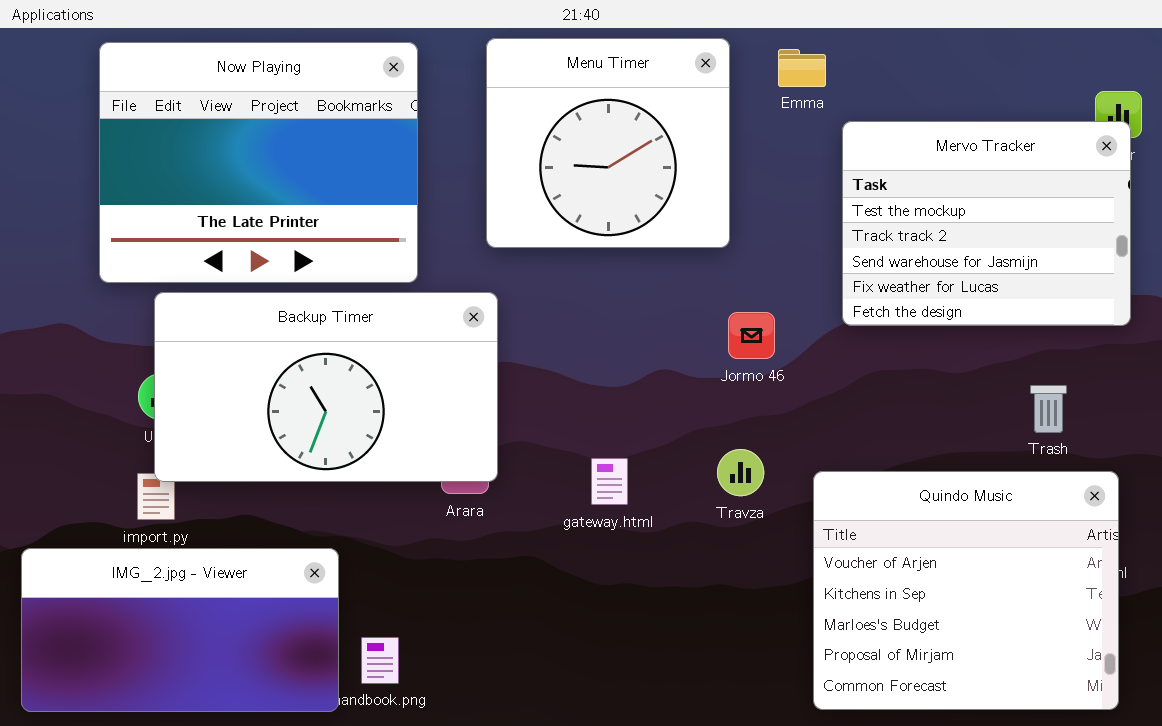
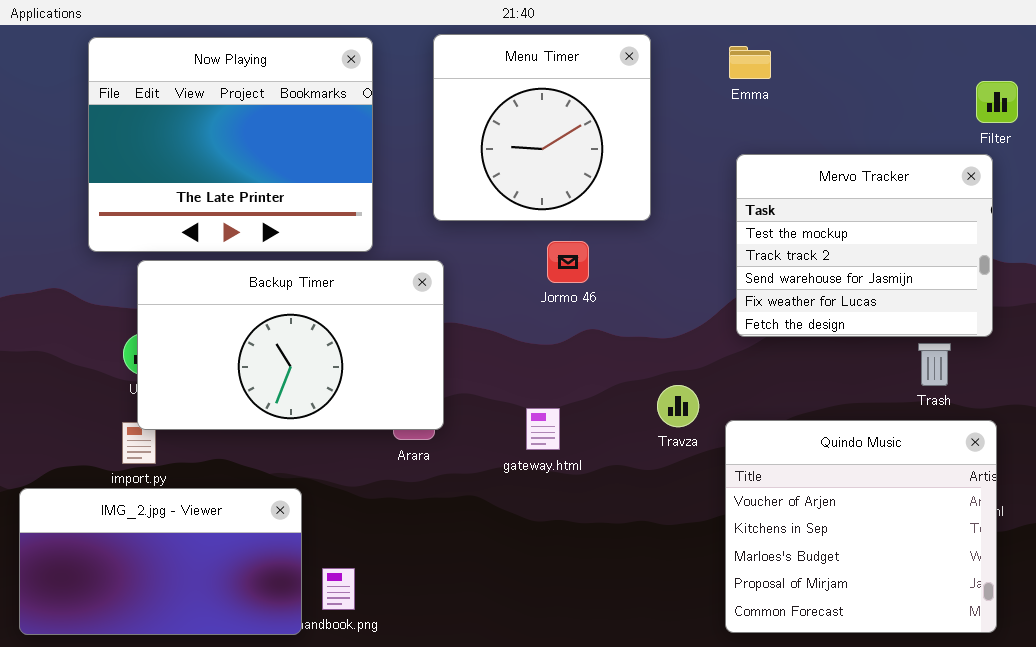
Emma: [778,49,826,87] -> [729,46,771,79], moved
Mervo Tracker: [842,121,1131,326] -> [736,154,993,337], moved
Jormo 46: [728,312,775,359] -> [547,241,589,283], moved
Travza: [717,449,764,496] -> [657,385,699,427], moved

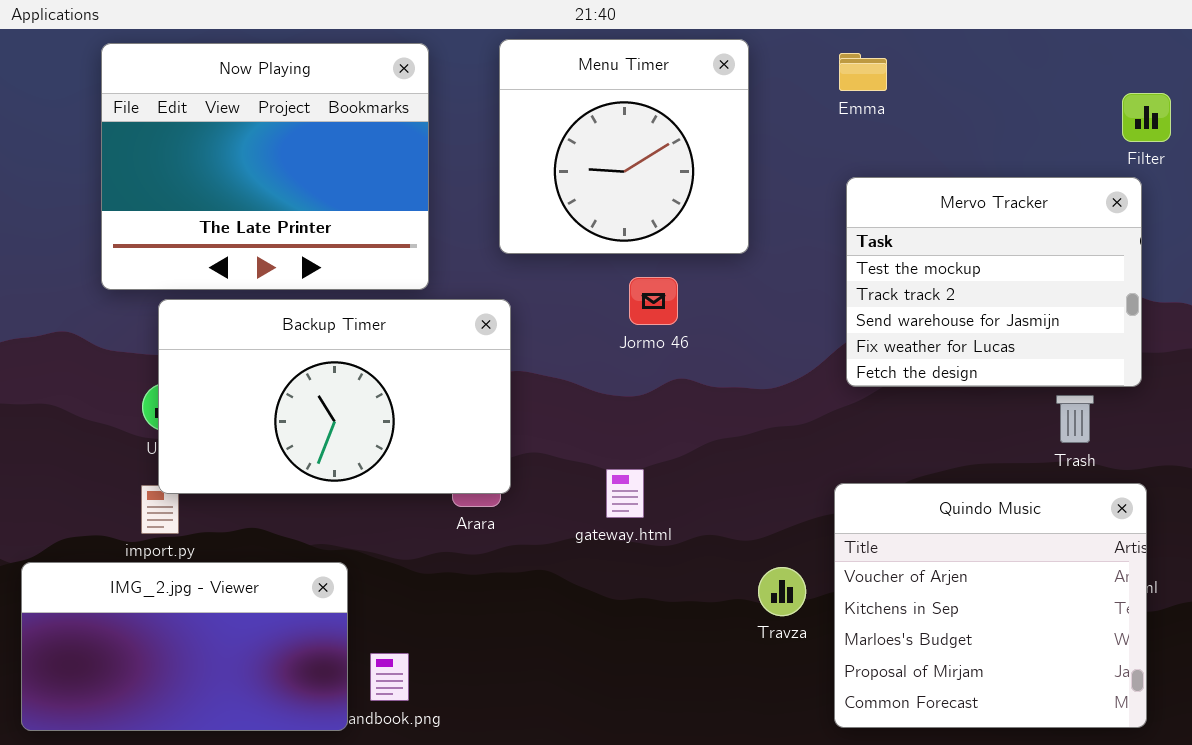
Travza: [657,385,699,427] -> [758,567,806,616], moved

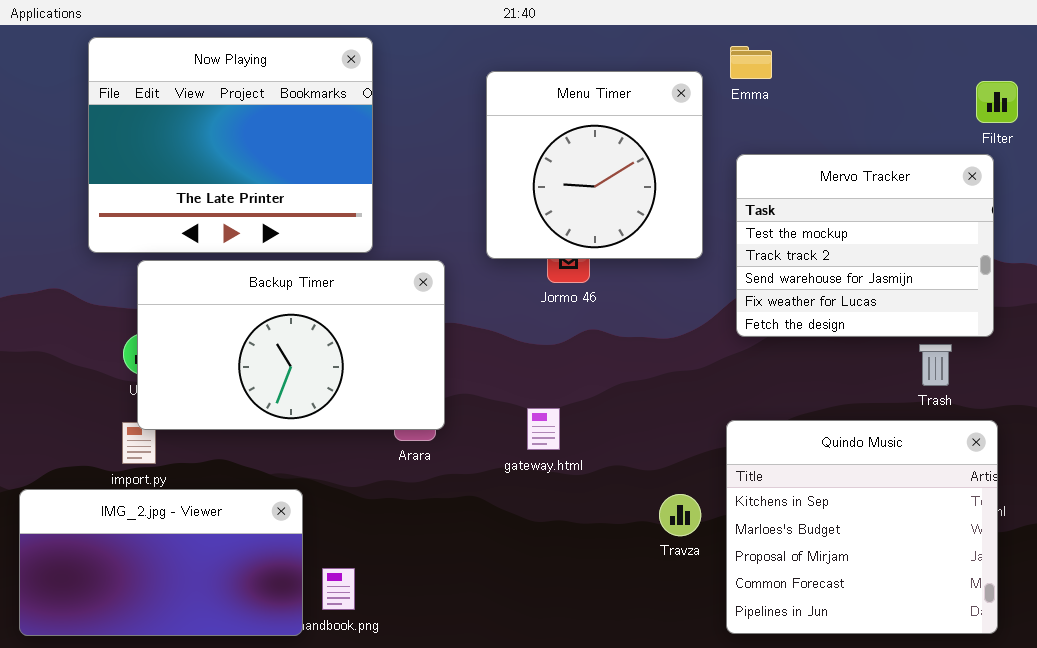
Menu Timer: [499,39,749,254] -> [486,71,703,259], moved
Quindo Music: [834,483,1147,728] -> [726,420,998,634], scrolled down 1 row

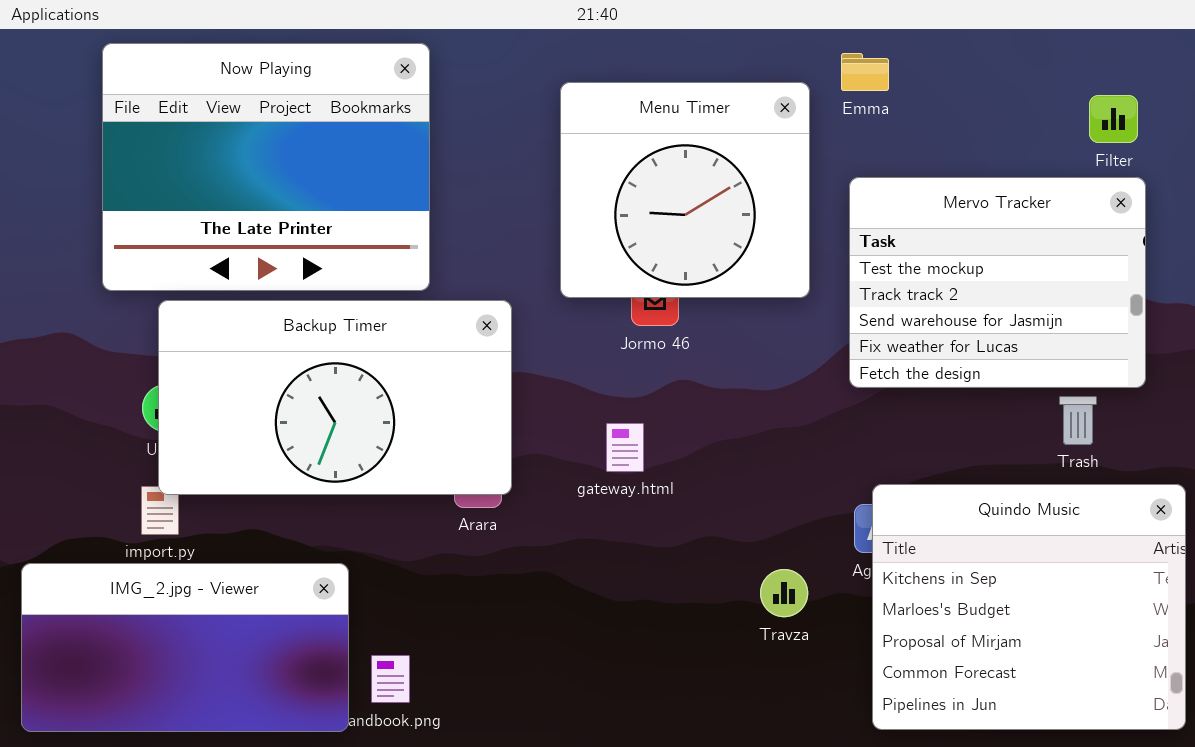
Filter: [976,81,1018,123] -> [1089,95,1138,143], moved
gateway.html: [527,408,560,450] -> [606,423,644,472], moved
Quindo Music: [726,420,998,634] -> [872,484,1186,730], moved

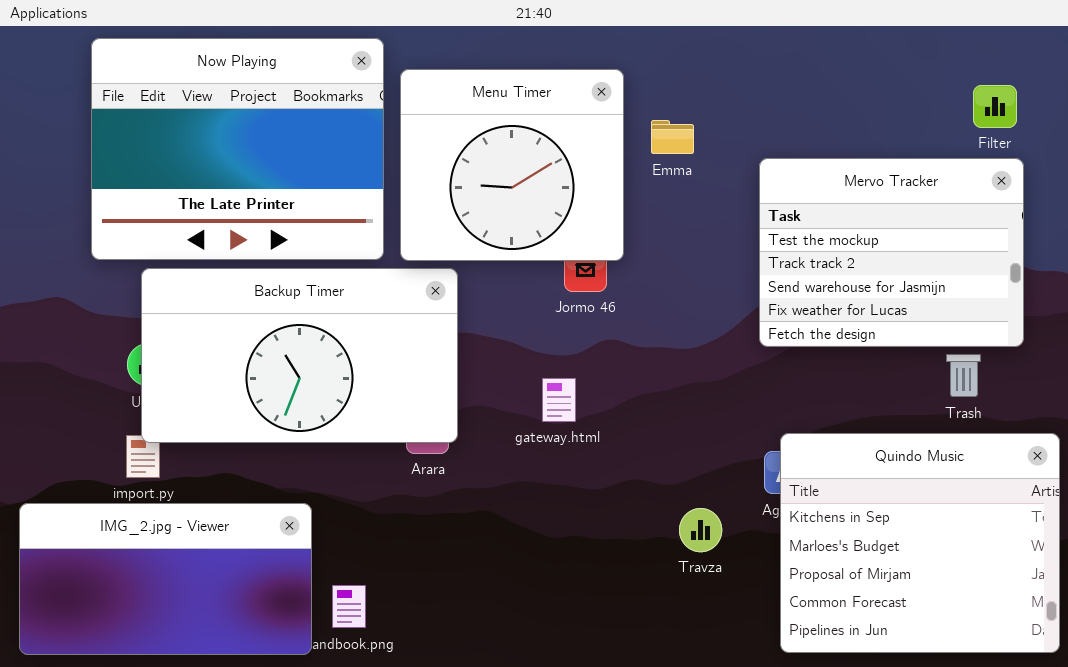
Emma: [841,53,889,91] -> [651,120,694,154], moved
Menu Timer: [560,82,810,298] -> [400,69,624,261], moved

